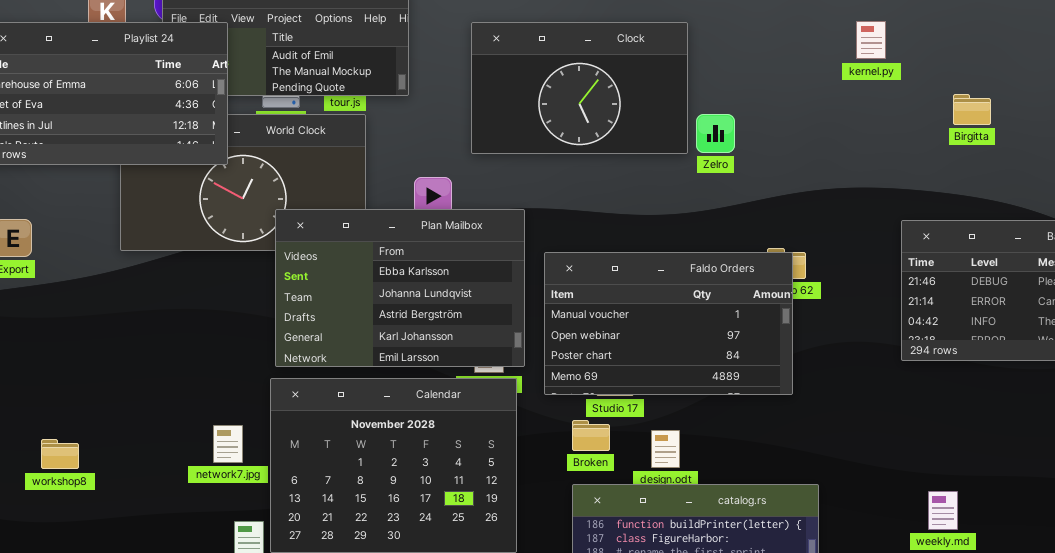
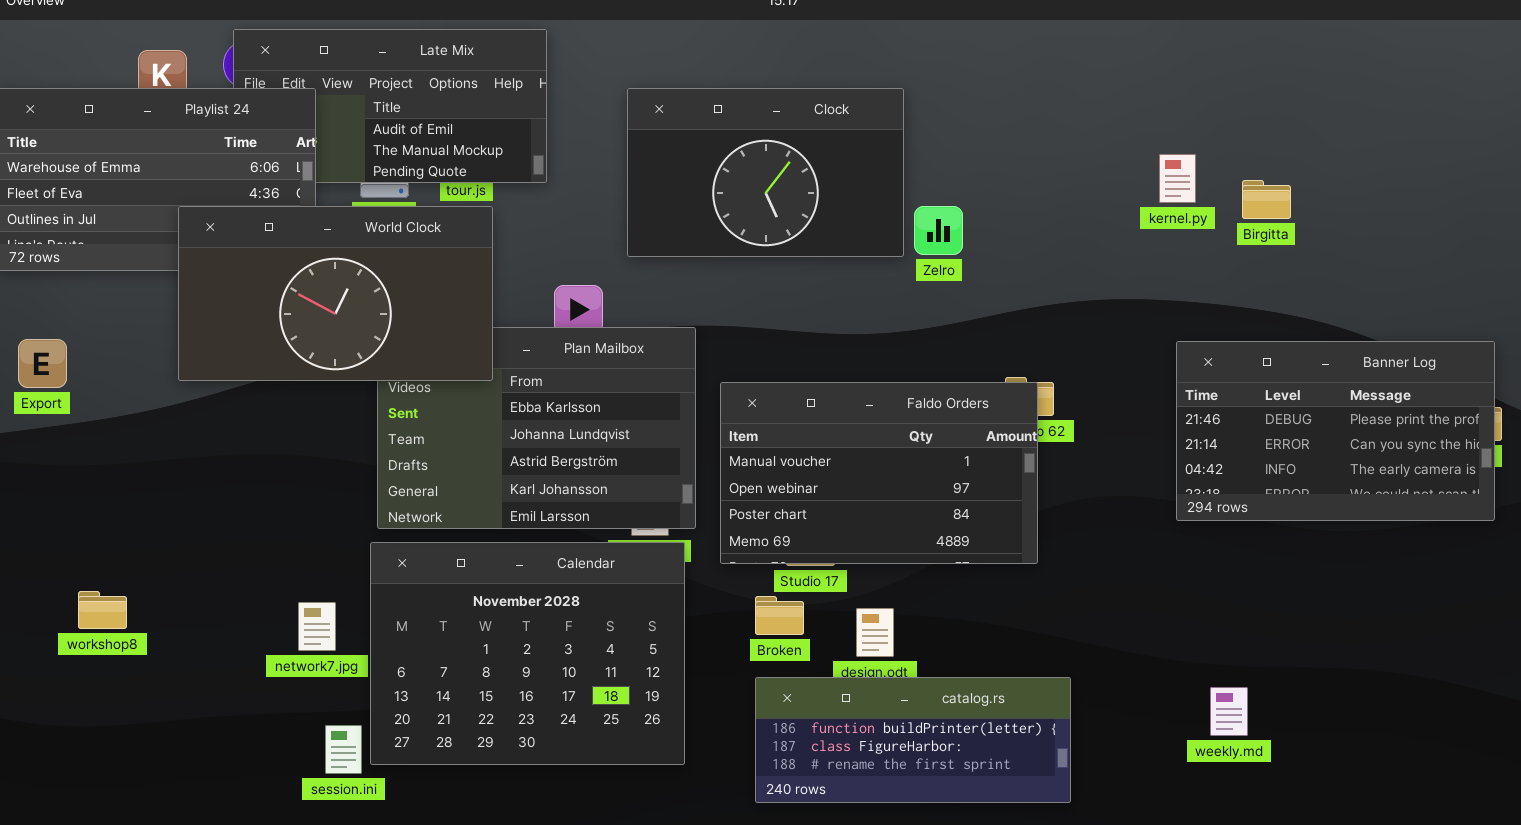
kernel.py: [856,21,886,59] -> [1159,154,1196,203], moved
World Clock: [120,114,366,251] -> [178,206,493,381], raised
workshop8: [41,439,79,469] -> [78,591,127,629], moved

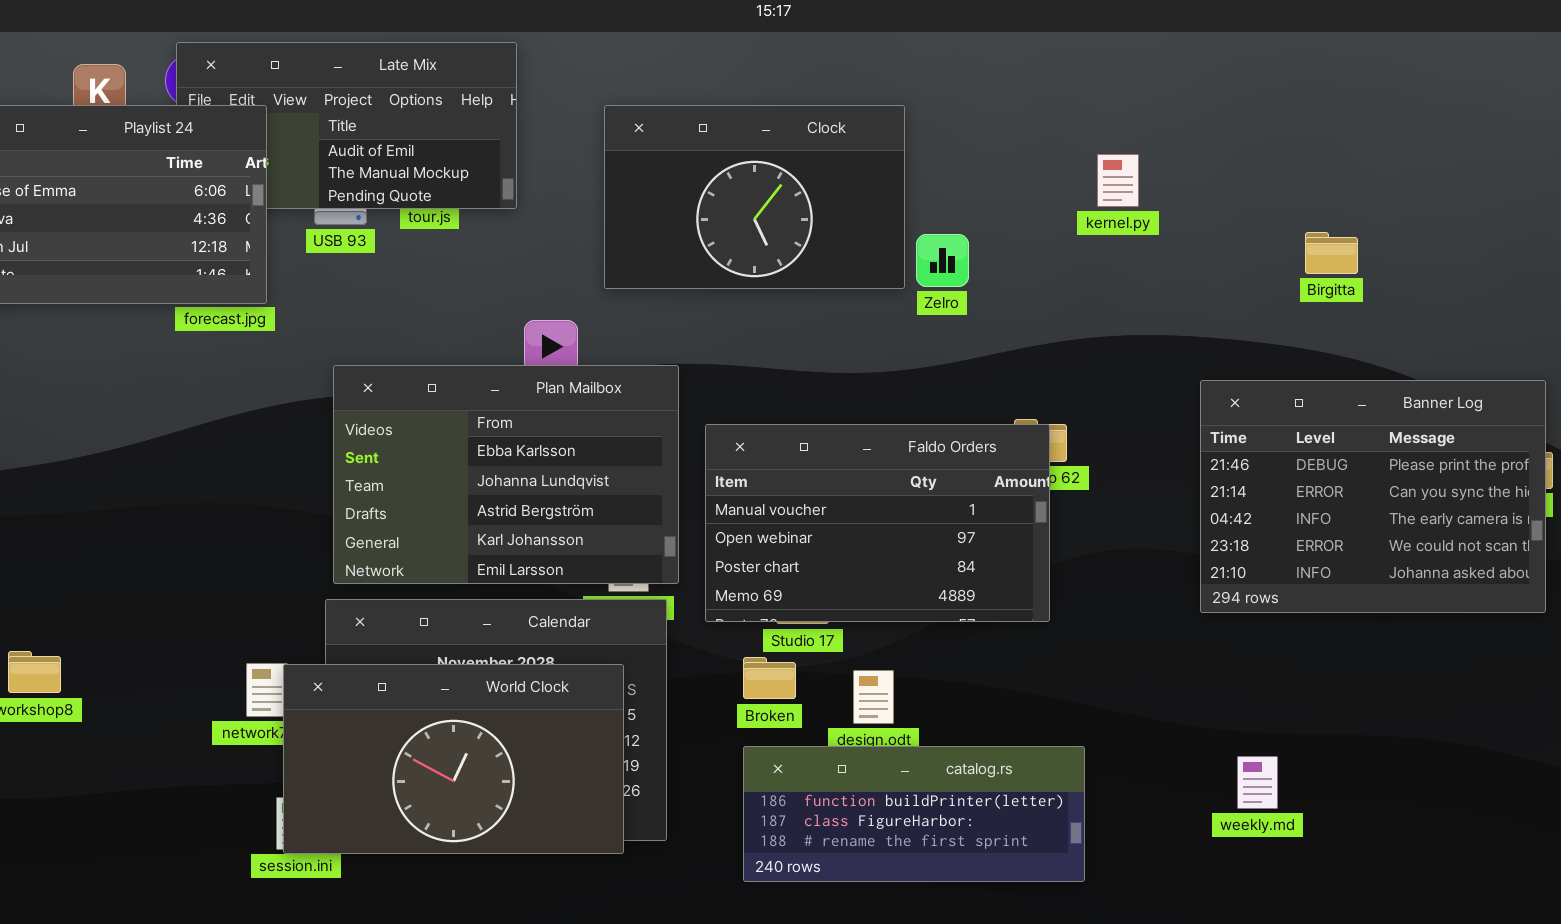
kernel.py: [1159,154,1196,203] -> [1097,154,1139,207], moved
Birgitta: [1242,180,1291,219] -> [1305,232,1358,274], moved
World Clock: [178,206,493,381] -> [283,664,624,854], moved
Banner Log: [1176,341,1495,521] -> [1200,380,1546,613], resized

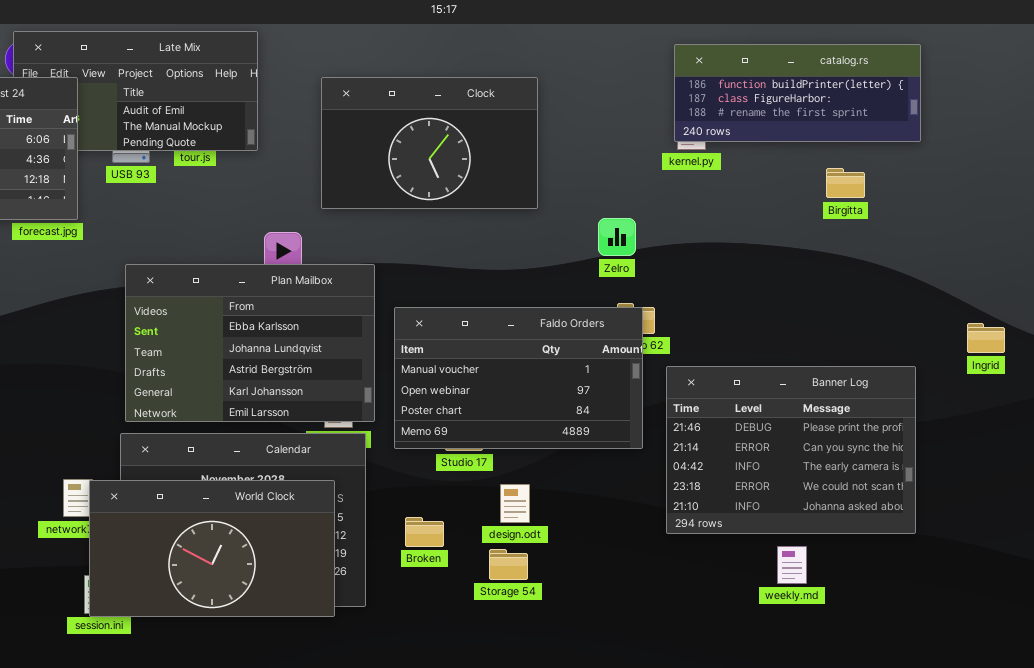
Zelro: [916,234,969,287] -> [598,218,636,256], moved
Banner Log: [1200,380,1546,613] -> [666,366,916,534], moved
Broken: [743,657,796,699] -> [405,517,444,547], moved
catalog.rs: [743,746,1085,882] -> [674,44,921,142], moved

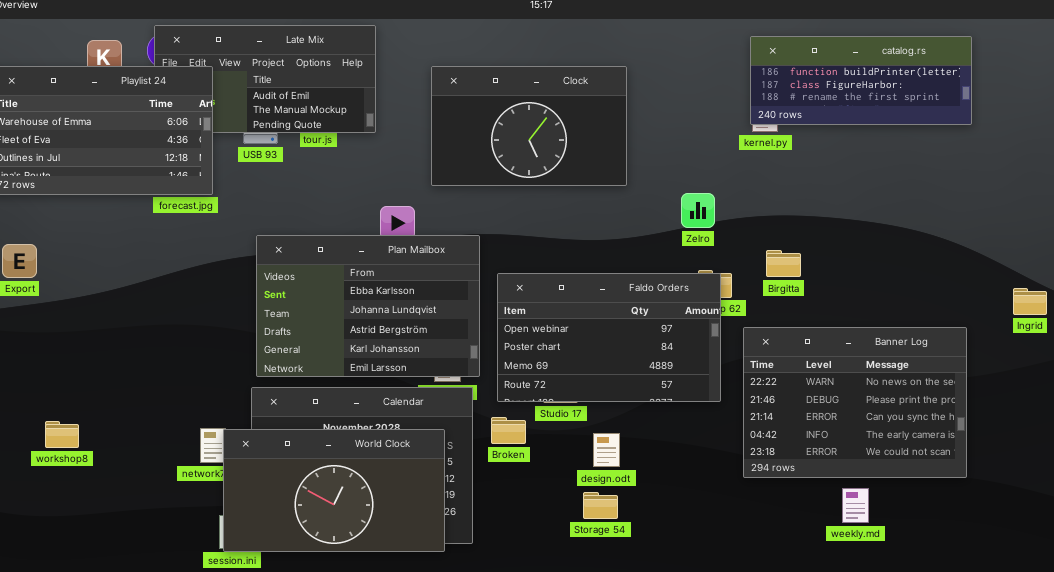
Birgitta: [826,168,865,198] -> [766,250,801,277], moved
Faldo Orders: [394,307,643,449] -> [497,273,721,402], scrolled down 1 row
Banner Log: [666,366,916,534] -> [743,327,967,478], scrolled up 1 row
Broken: [405,517,444,547] -> [491,417,526,444], moved

